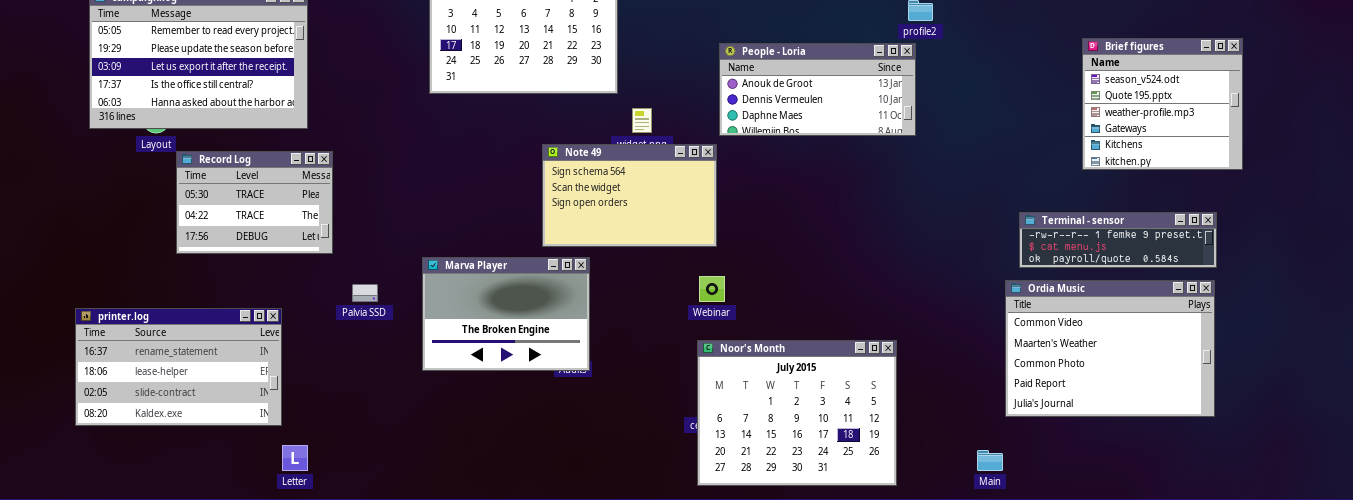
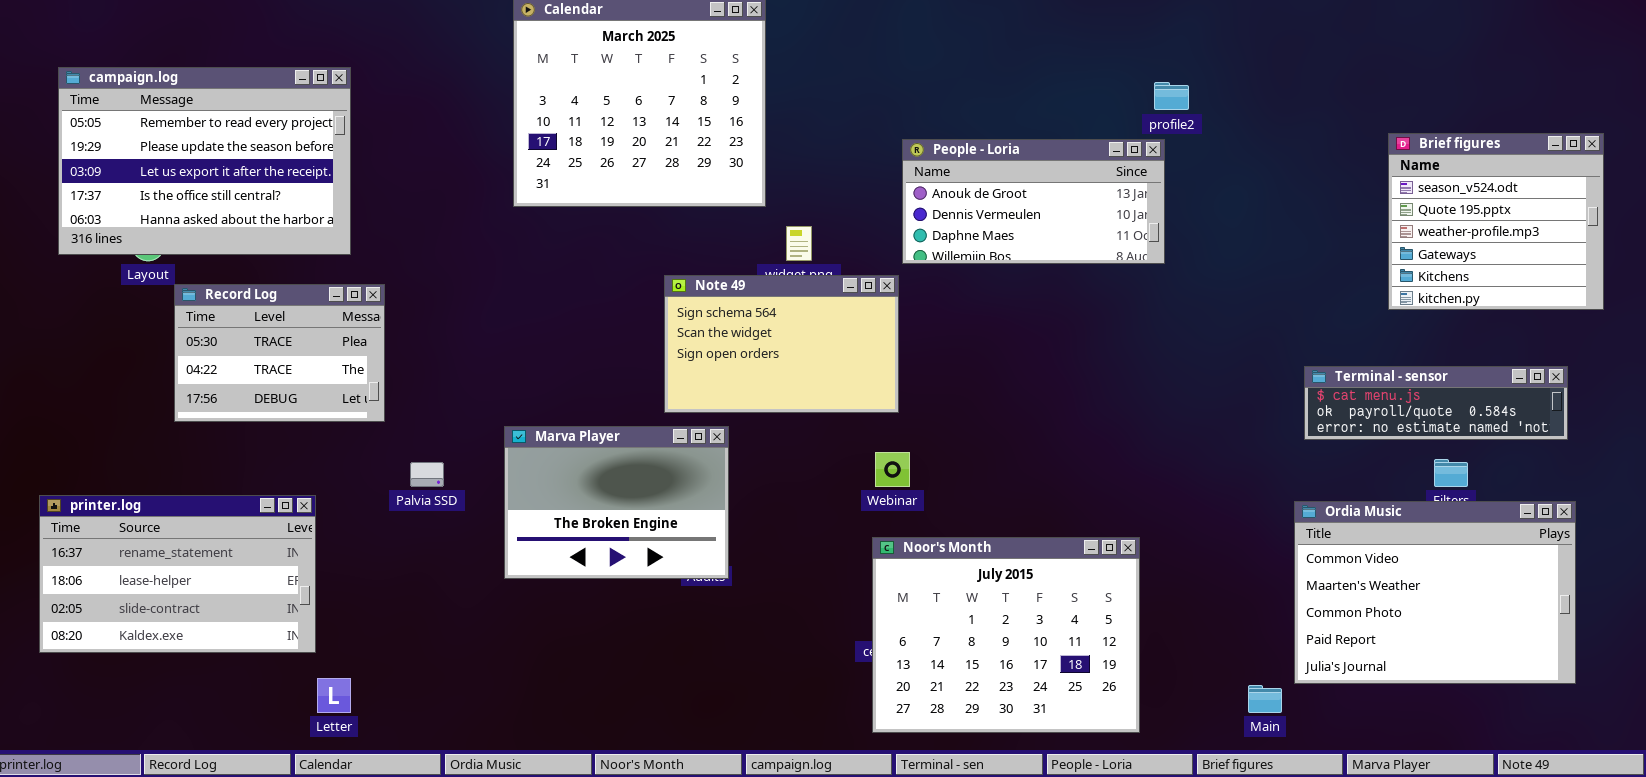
Terminal - sensor: [1019,212,1217,268] -> [1304,366,1568,440], scrolled down 1 row
Ordia Music: [1005,280,1215,417] -> [1294,501,1576,684], moved

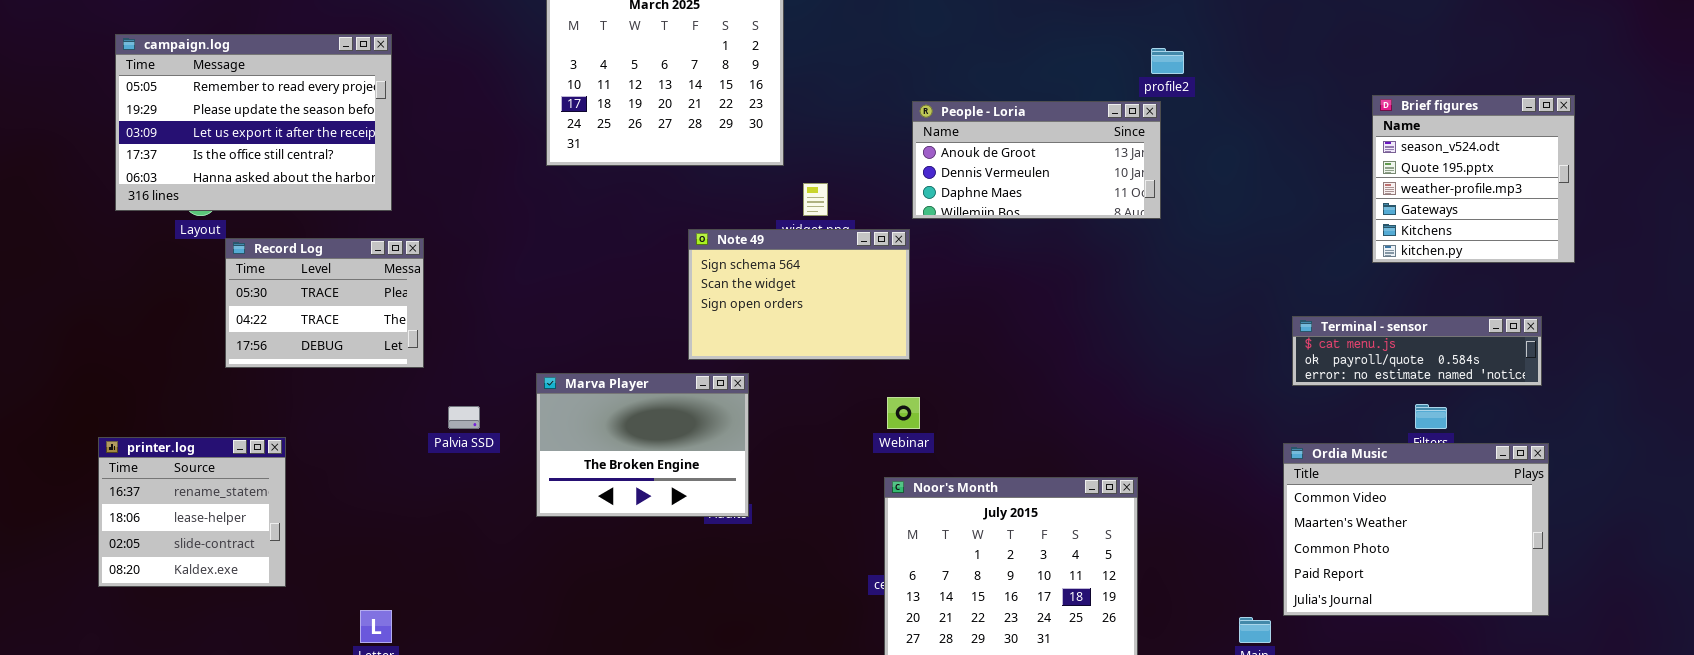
printer.log: [39,495,316,653] -> [98,437,286,587], resized

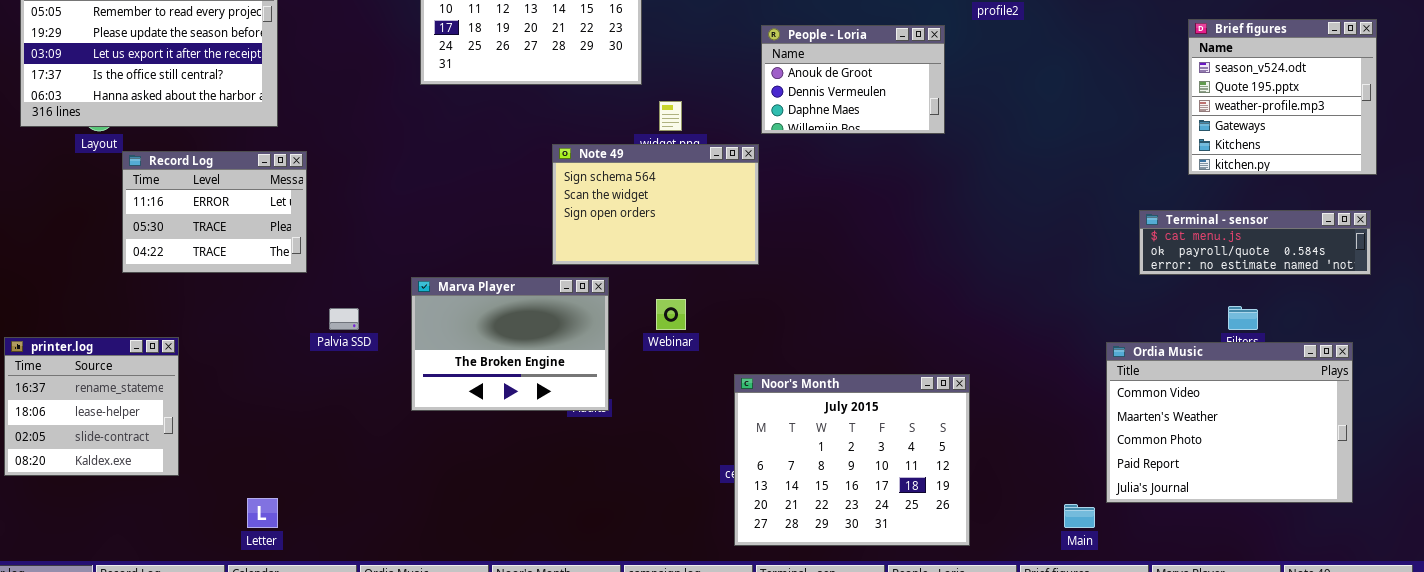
People - Loria: [912,101,1161,219] -> [761,25,945,134], resized
Record Log: [225,238,424,368] -> [122,151,307,273], scrolled up 1 row
Terminal - sensor: [1292,316,1542,386] -> [1139,210,1371,275], moved
Webinar: [887,397,920,429] -> [656,299,686,330], moved

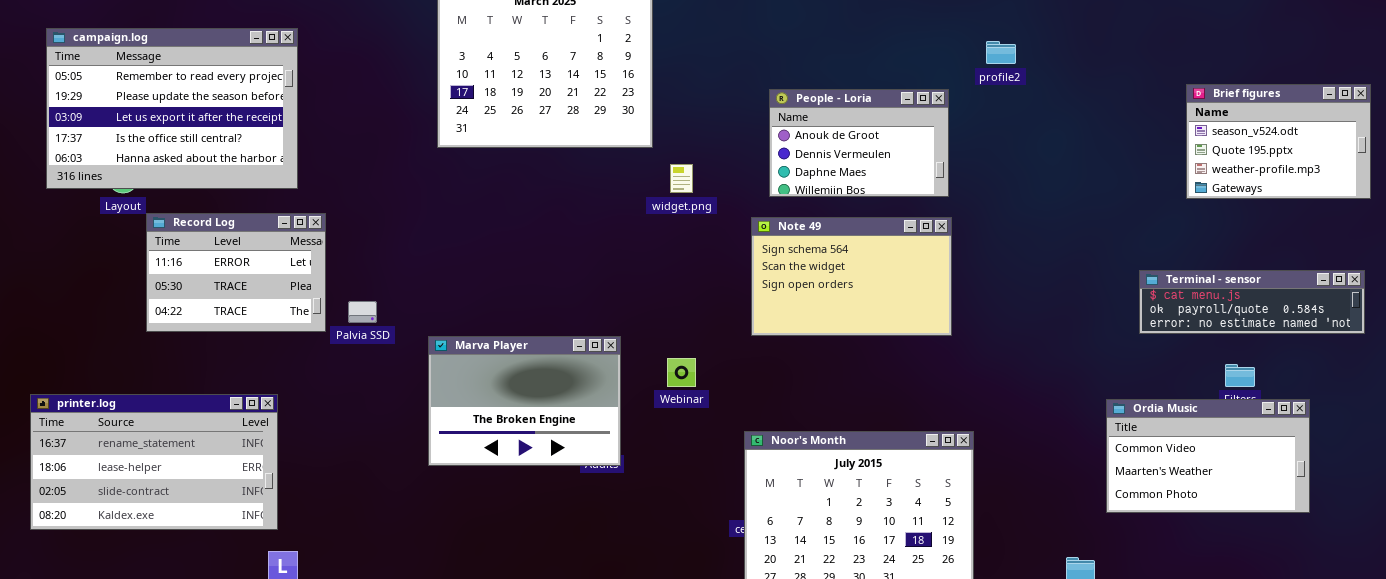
Brief figures: [1188,19,1377,175] -> [1186,84,1371,199], resized
Note 49: [552,144,759,265] -> [751,217,952,336], moved
Palvia SSD: [329,308,359,330] -> [348,301,377,323], moved
printer.log: [4,337,179,476] -> [30,394,278,530], resized
Ordia Music: [1106,342,1353,503] -> [1106,399,1310,513], resized

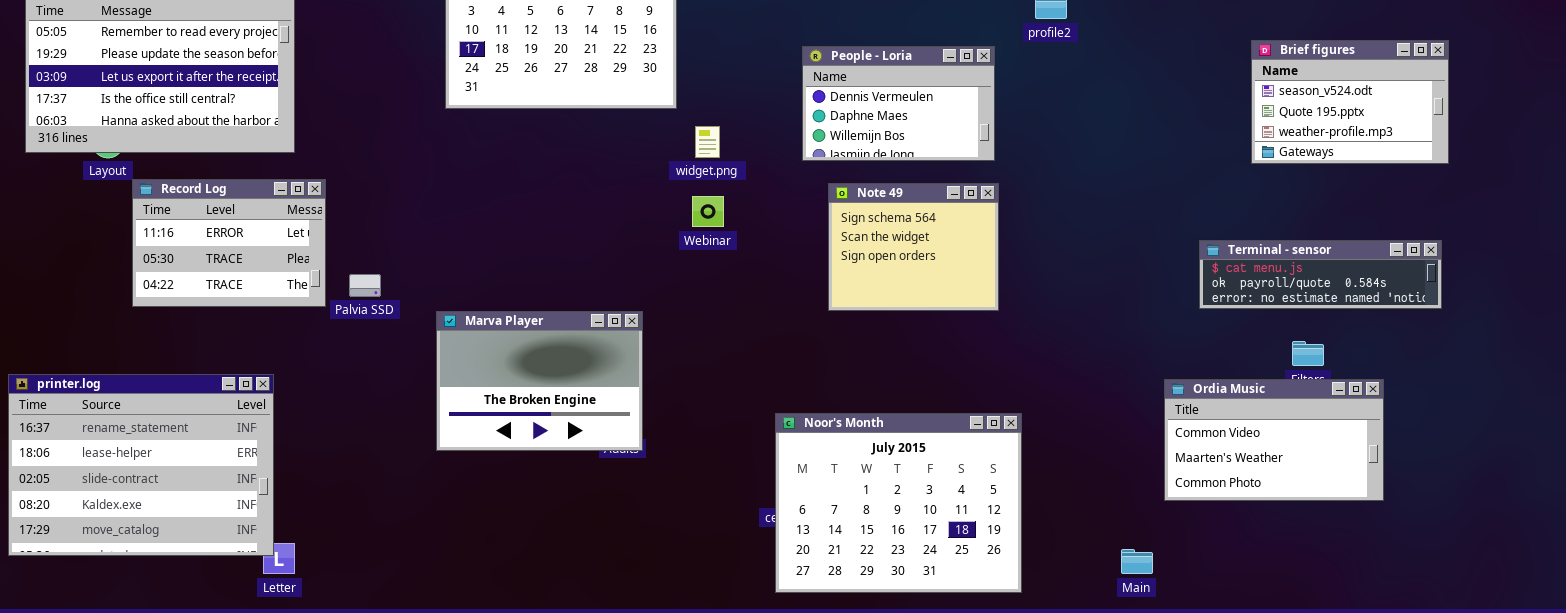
People - Loria: [769,89,949,197] -> [802,46,995,161], scrolled down 1 row
Note 49: [751,217,952,336] -> [828,183,999,311], resized
Webinar: [667,358,696,387] -> [692,196,724,227], moved
printer.log: [30,394,278,530] -> [8,374,274,556], resized

